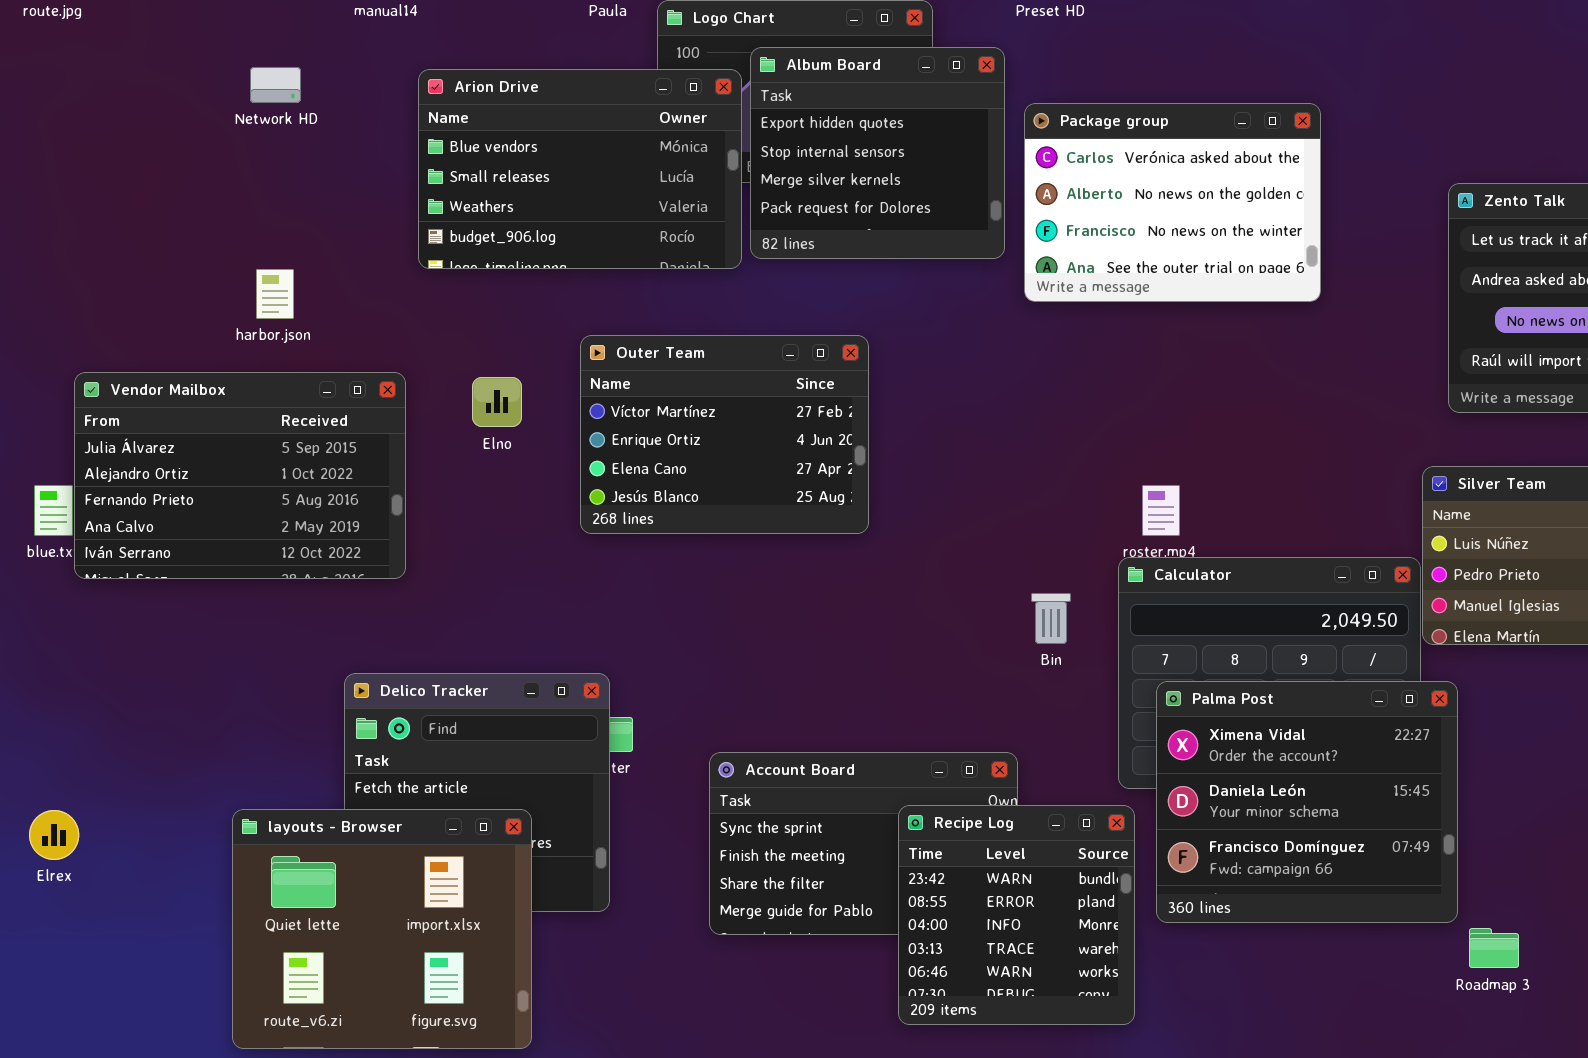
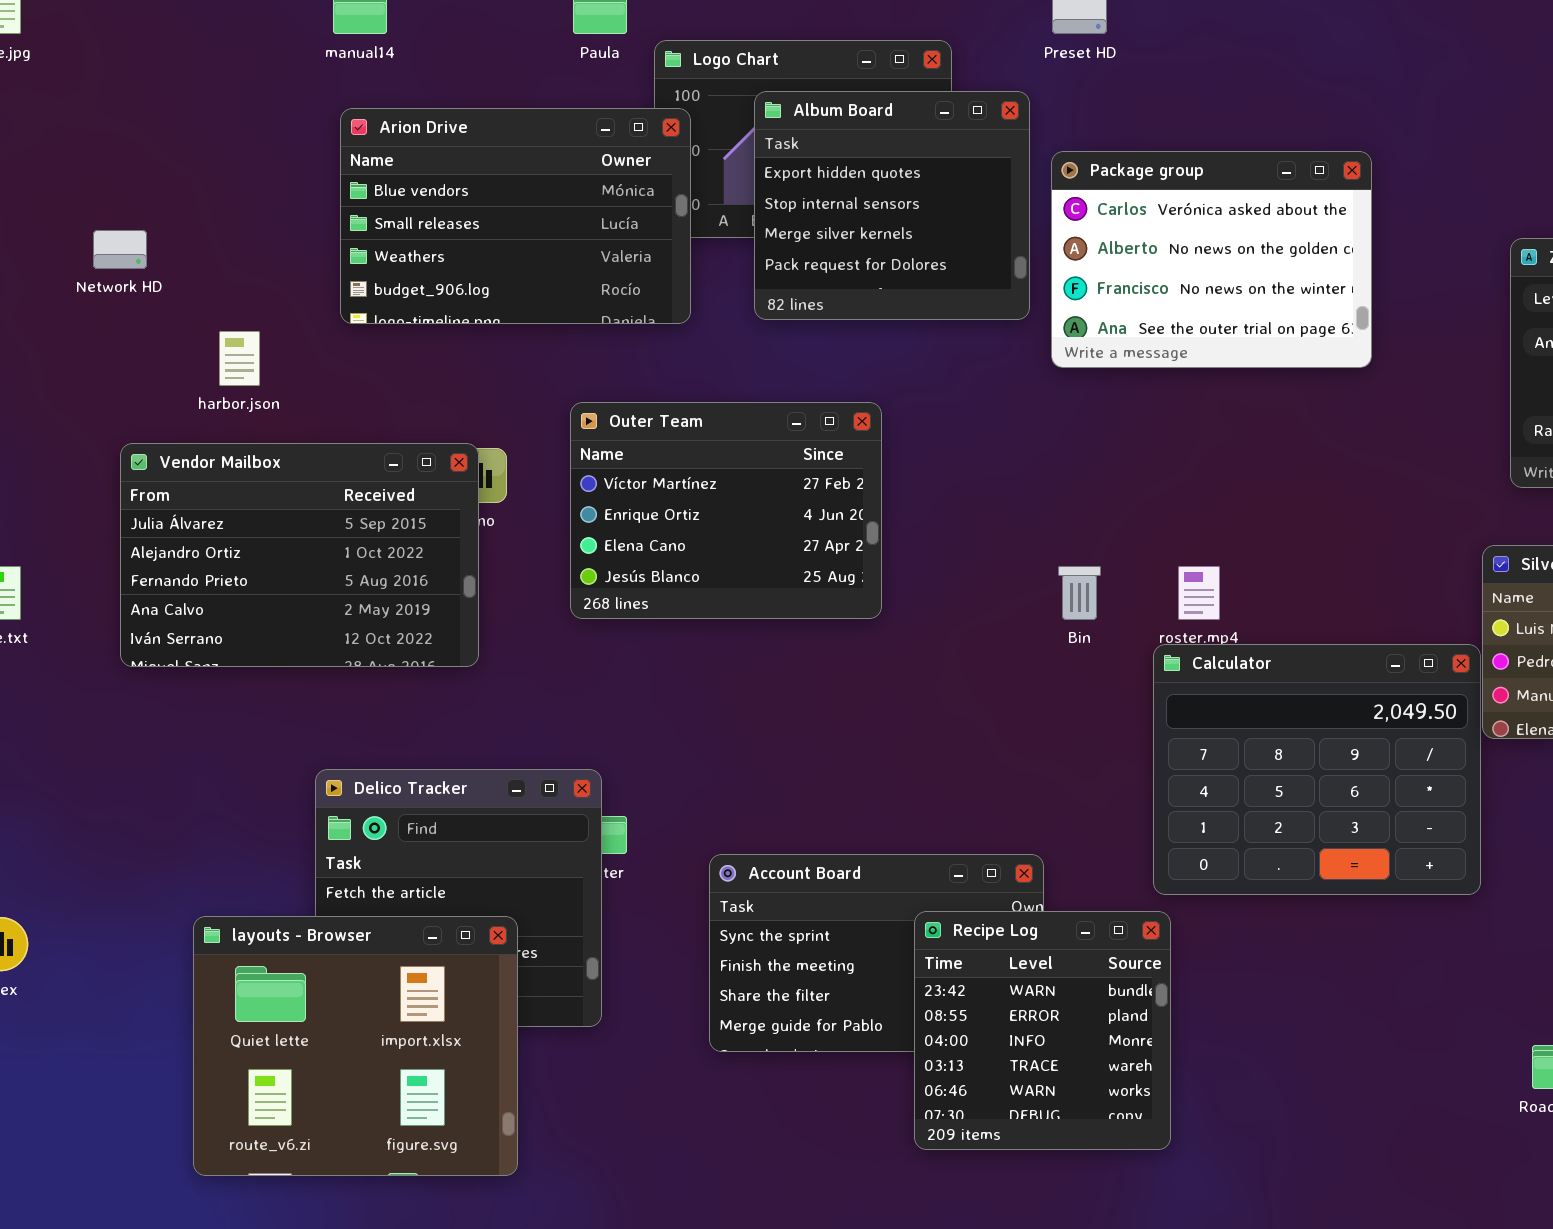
Network HD: [250,67,301,103] -> [93,230,147,269], moved
Arion Drive: [418,69,742,269] -> [340,108,691,324], moved
Vendor Mailbox: [74,372,406,579] -> [120,443,479,667], moved
Bin: [1031,593,1071,644] -> [1058,566,1101,620], moved
Palma Post: [1156,681,1458,923] -> none, closed

